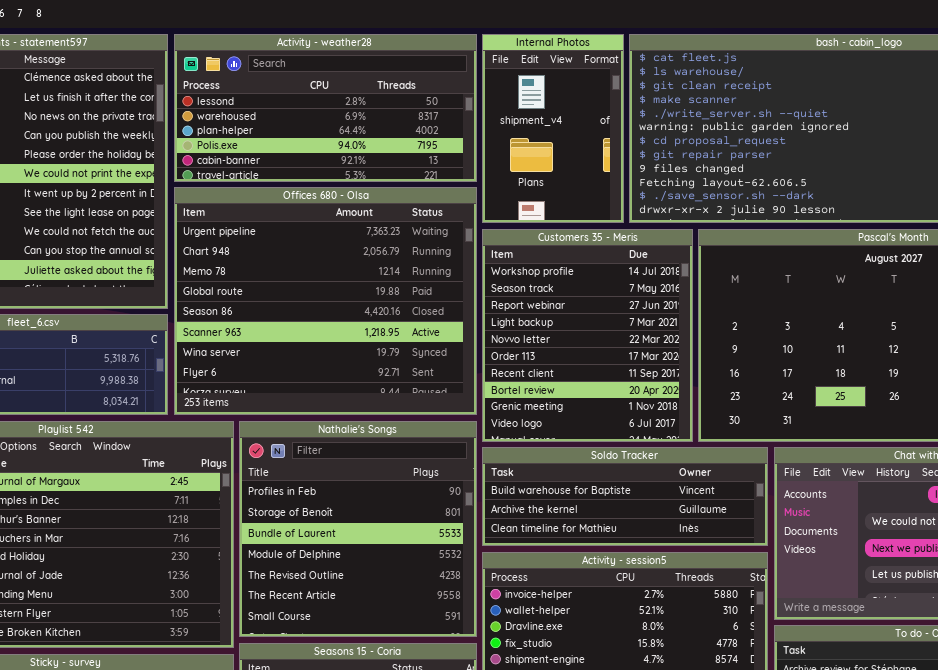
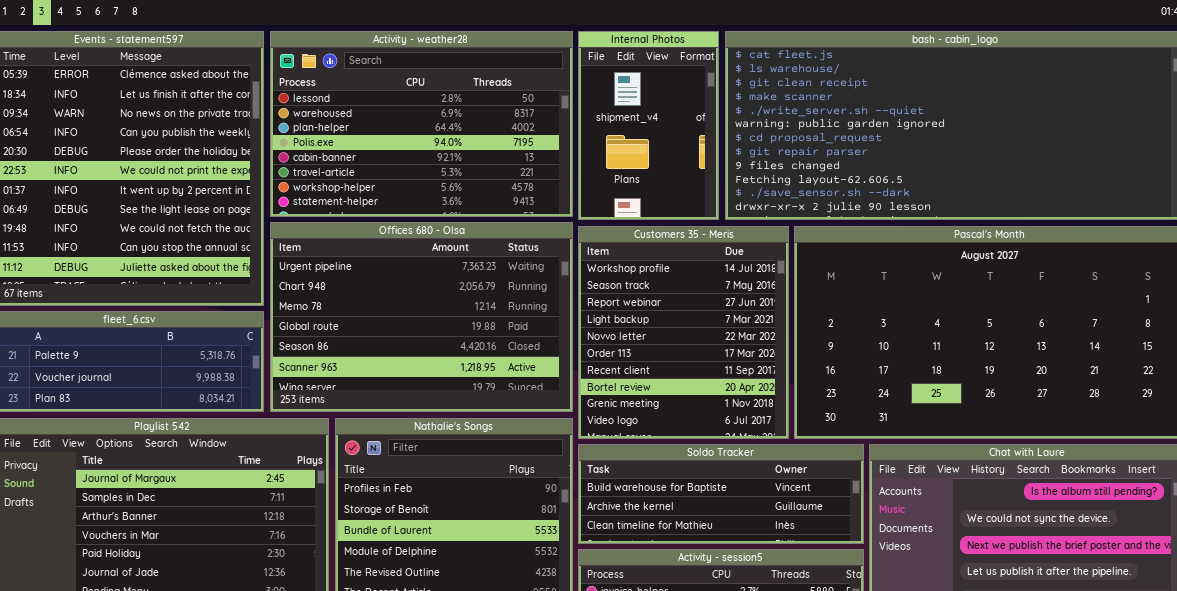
Activity - weather28: [174,34,477,182] -> [270,31,573,217], resized
Offices 680 - Olsa: [174,187,477,415] -> [270,222,573,412], resized

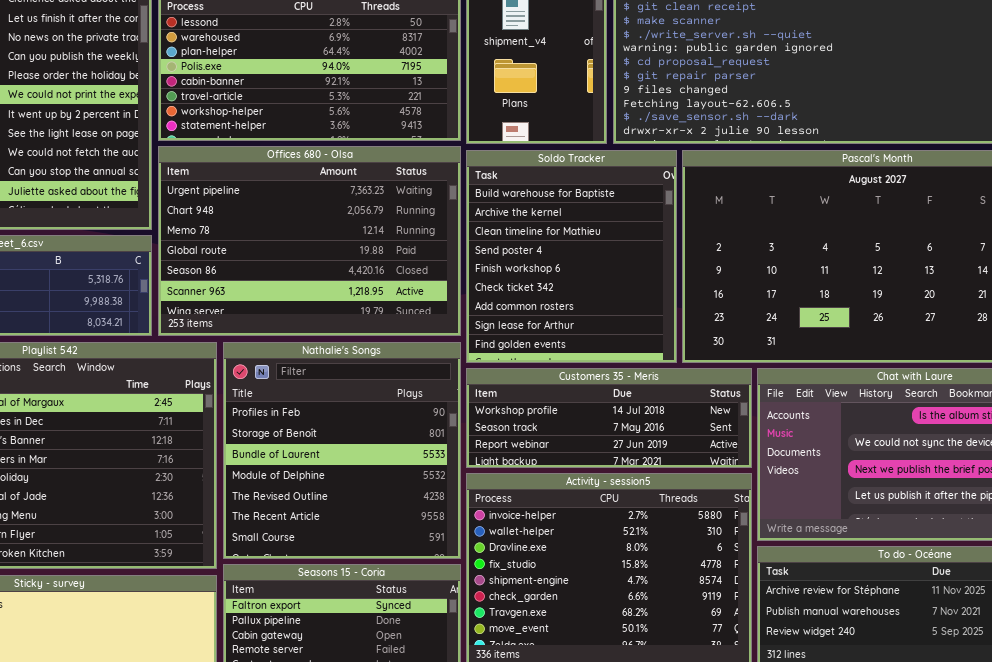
Customers 35 - Meris: [578,226,789,439] -> [466,368,752,468], moved, resized
Soldo Tracker: [578,444,864,544] -> [466,150,677,363], moved, resized

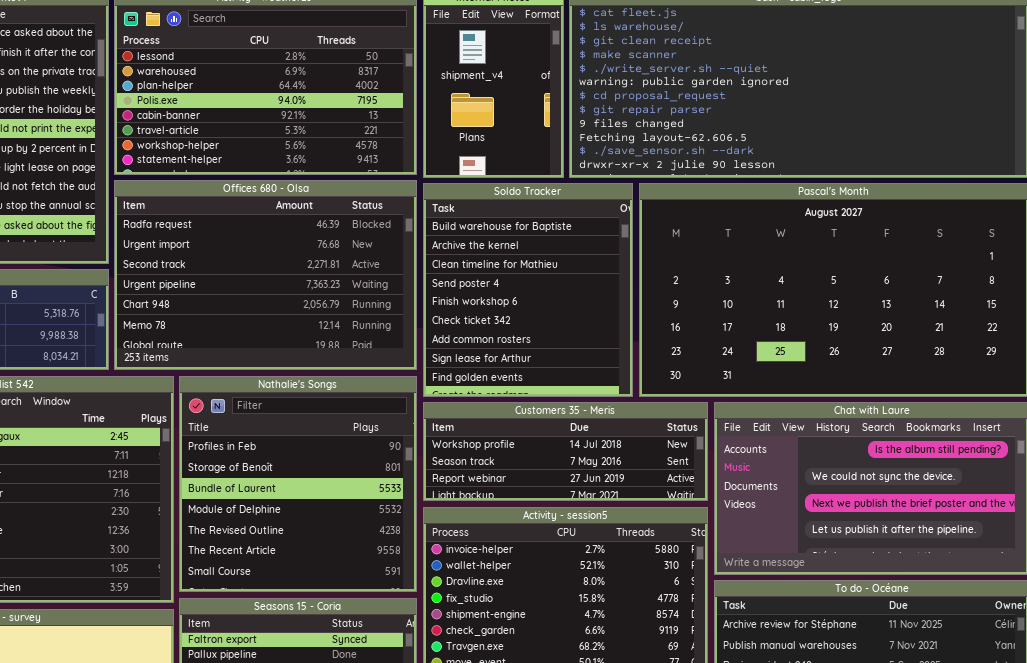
Offices 680 - Olsa: [158,146,461,336] -> [114,180,417,370], scrolled up 3 rows

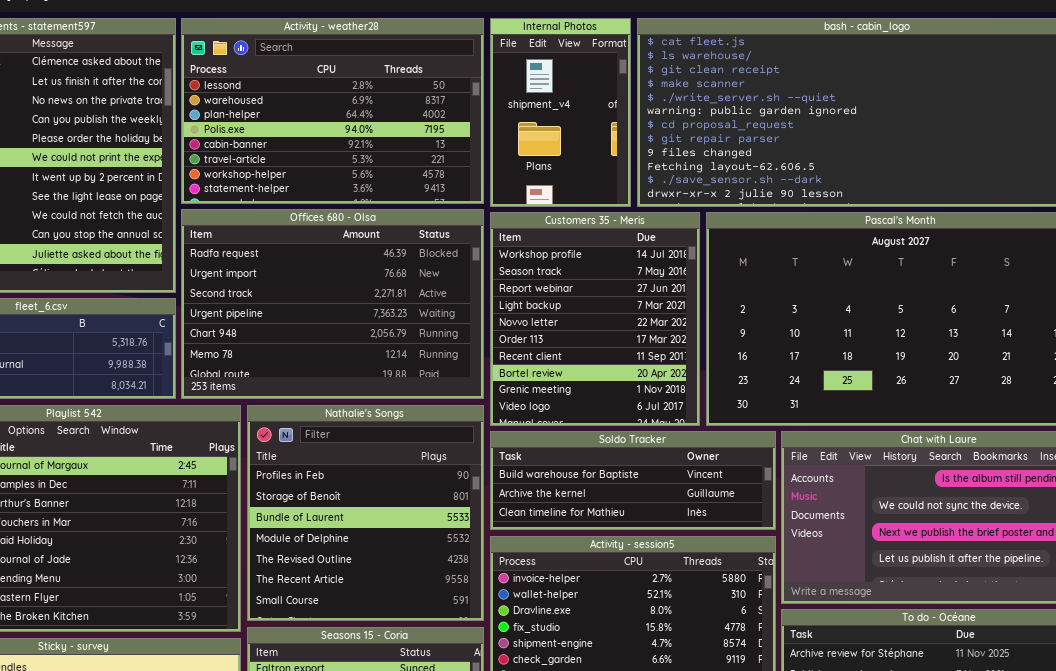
Soldo Tracker: [423,183,633,397] -> [490,431,776,530], moved, resized
Customers 35 - Meris: [423,402,708,501] -> [490,212,700,426], moved, resized

